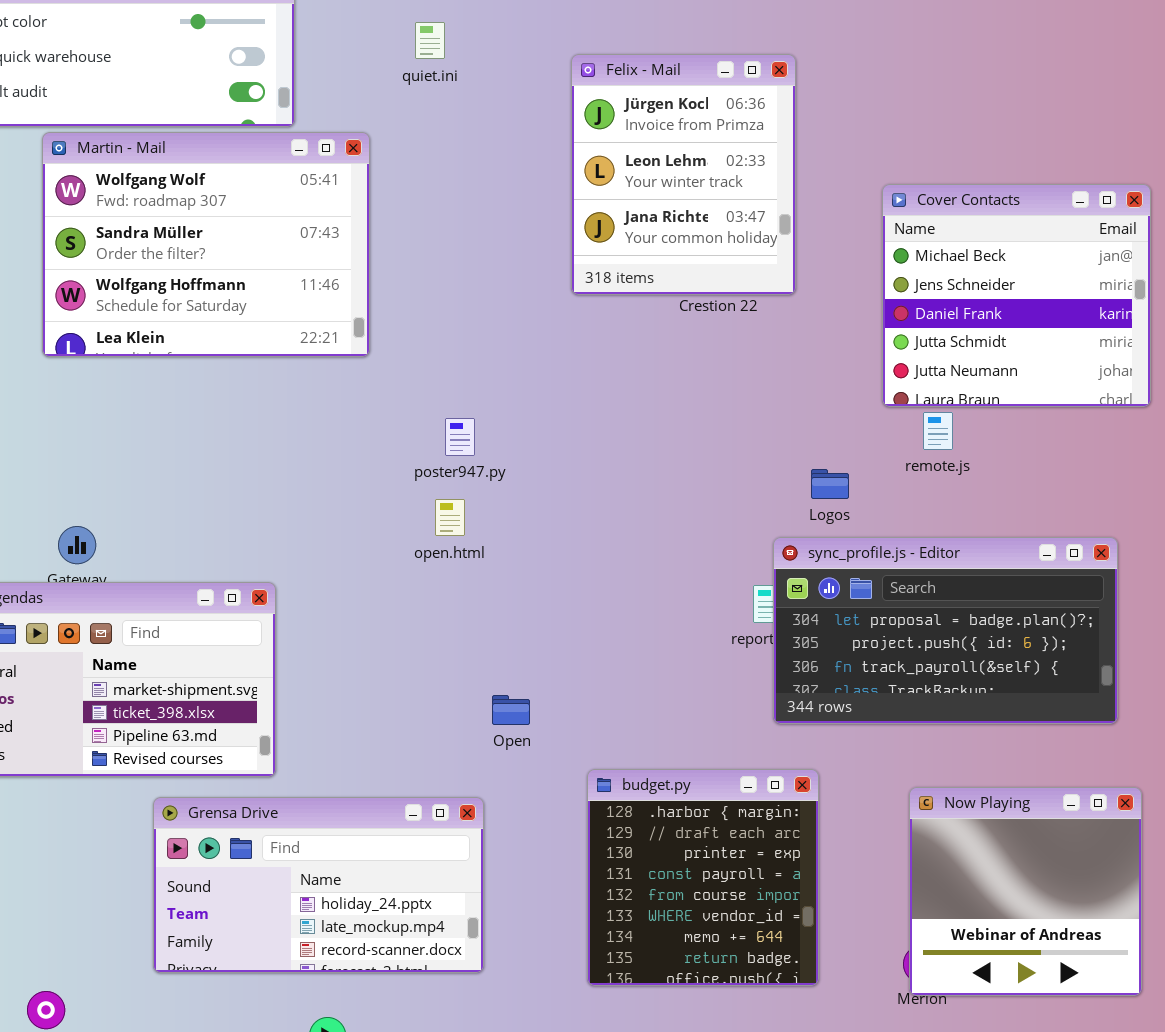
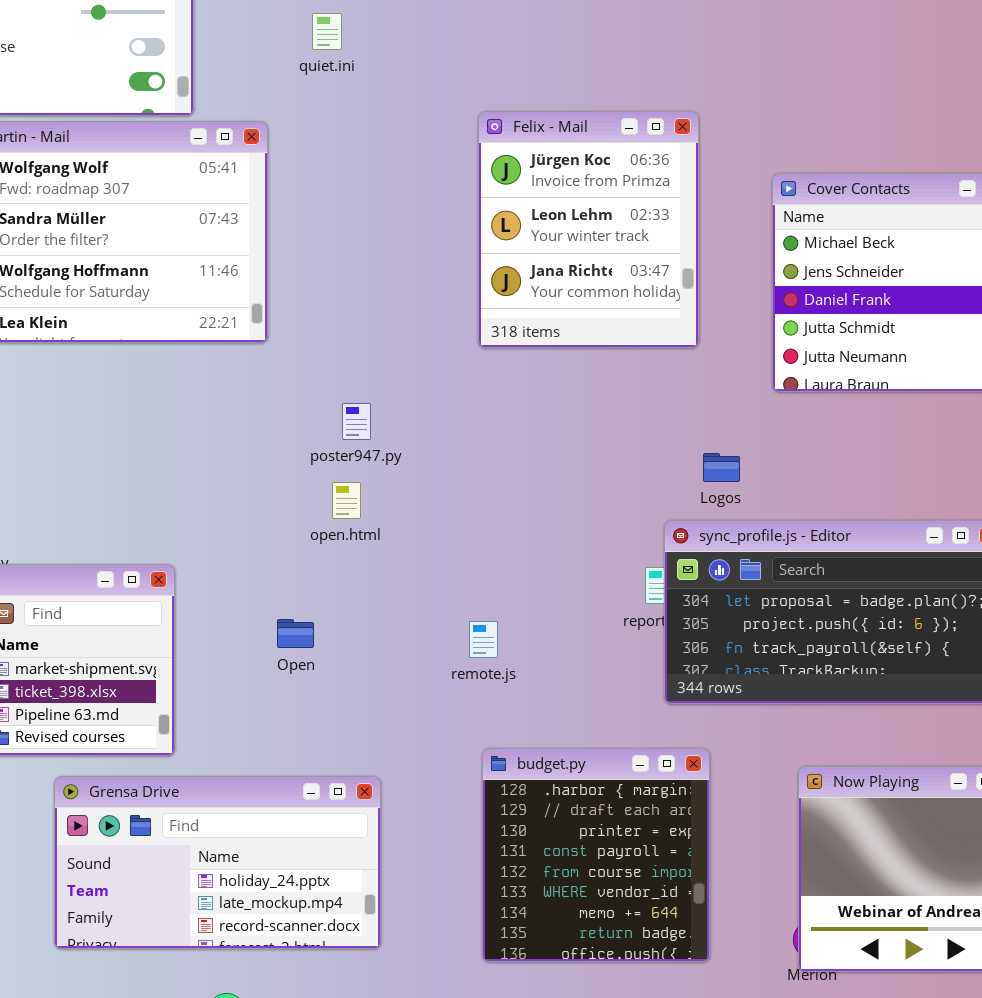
Felix - Mail: [571,54,796,295] -> [478,111,699,348], moved
remote.js: [923,412,953,450] -> [469,621,498,658], moved
Open: [492,695,530,725] -> [277,619,314,648], moved

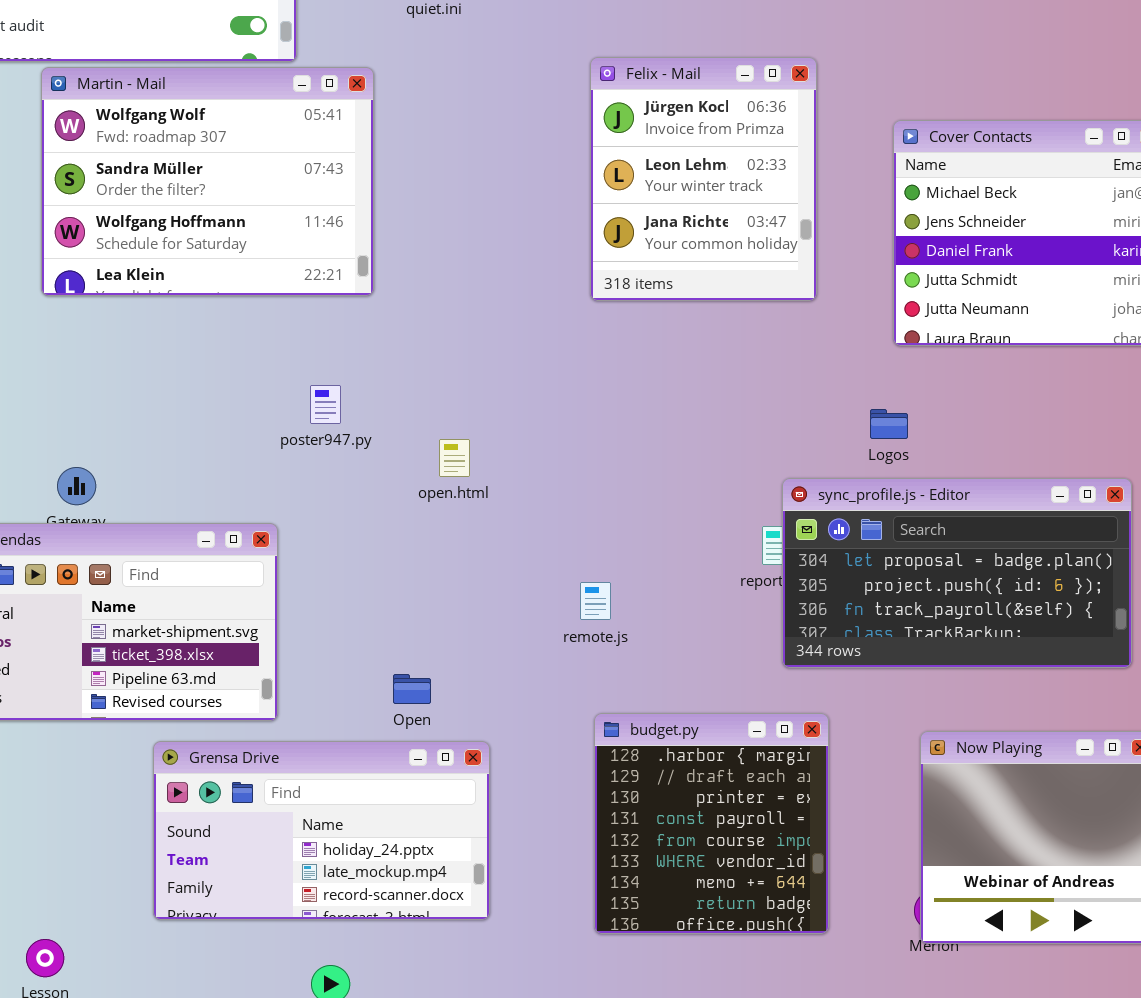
poster947.py: [342,403,371,440] -> [310,385,341,424], moved
Logos: [703,453,740,482] -> [870,409,908,439], moved
Open: [277,619,314,648] -> [393,674,431,704], moved

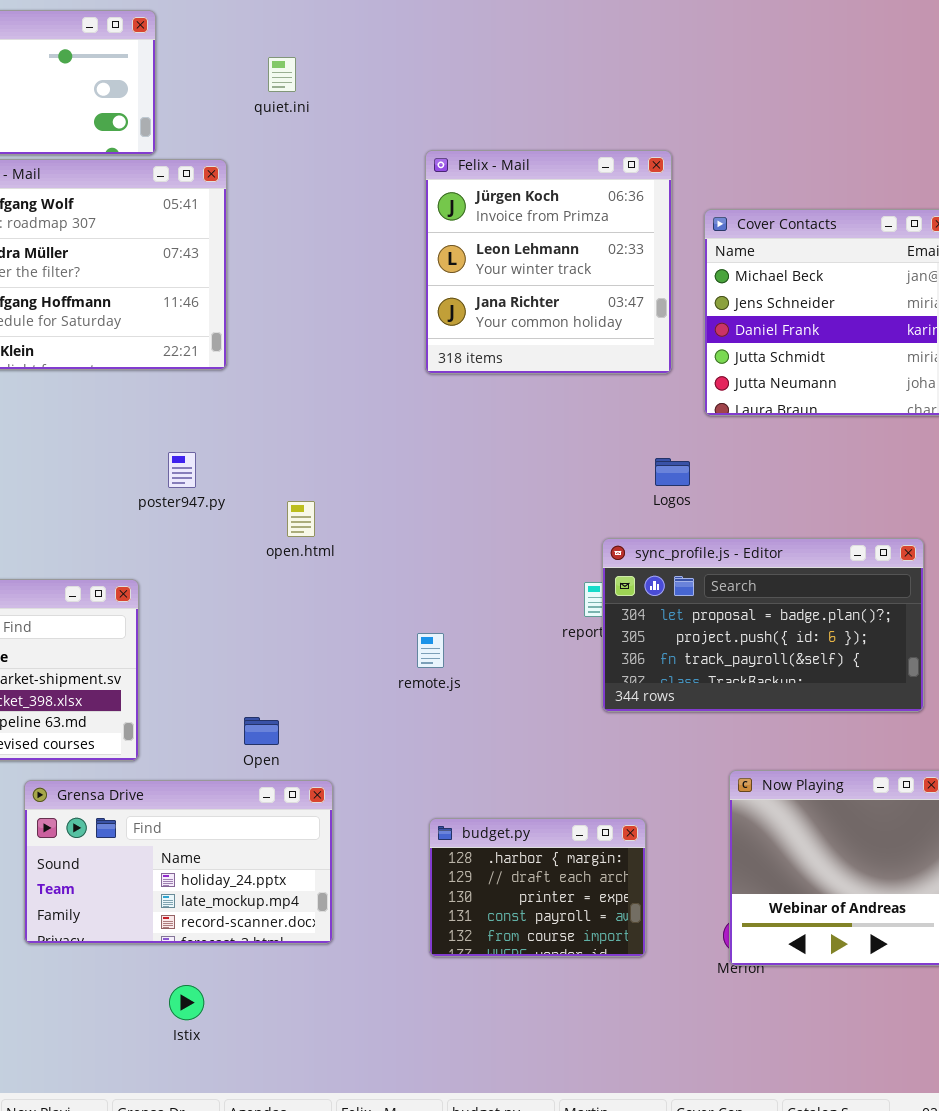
Felix - Mail: [590,57,817,301] -> [425,150,672,374], resized
Logos: [870,409,908,439] -> [655,458,690,486], moved
budget.py: [594,713,829,934] -> [429,818,646,957], resized

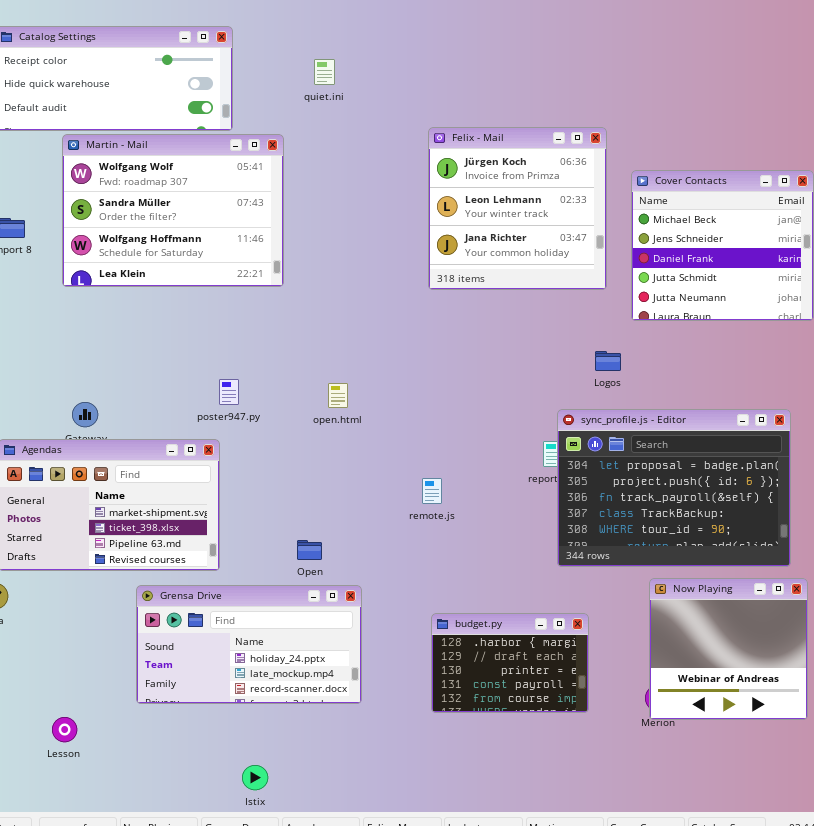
poster947.py: [168,452,196,488] -> [219,379,239,405], moved
sync_profile.js - Editor: [602,538,924,712] -> [557,409,791,567], resized
Istix: [169,985,204,1020] -> [242,765,268,790], moved

